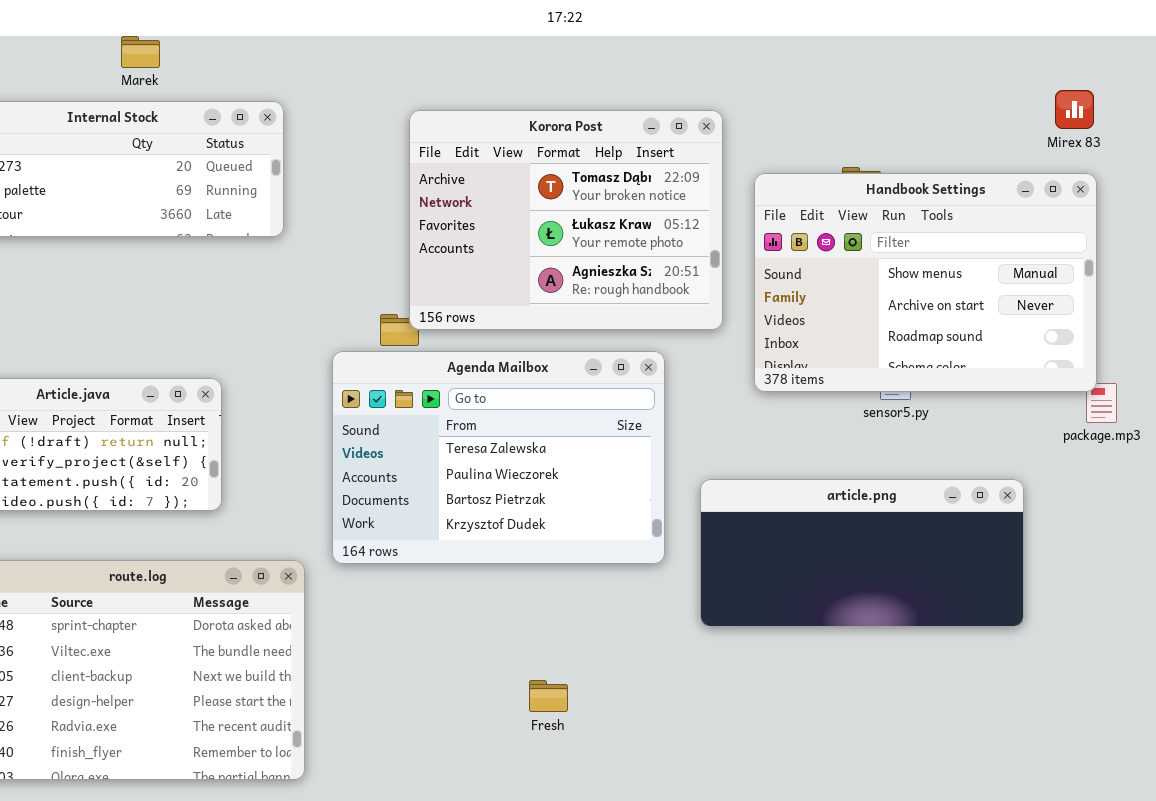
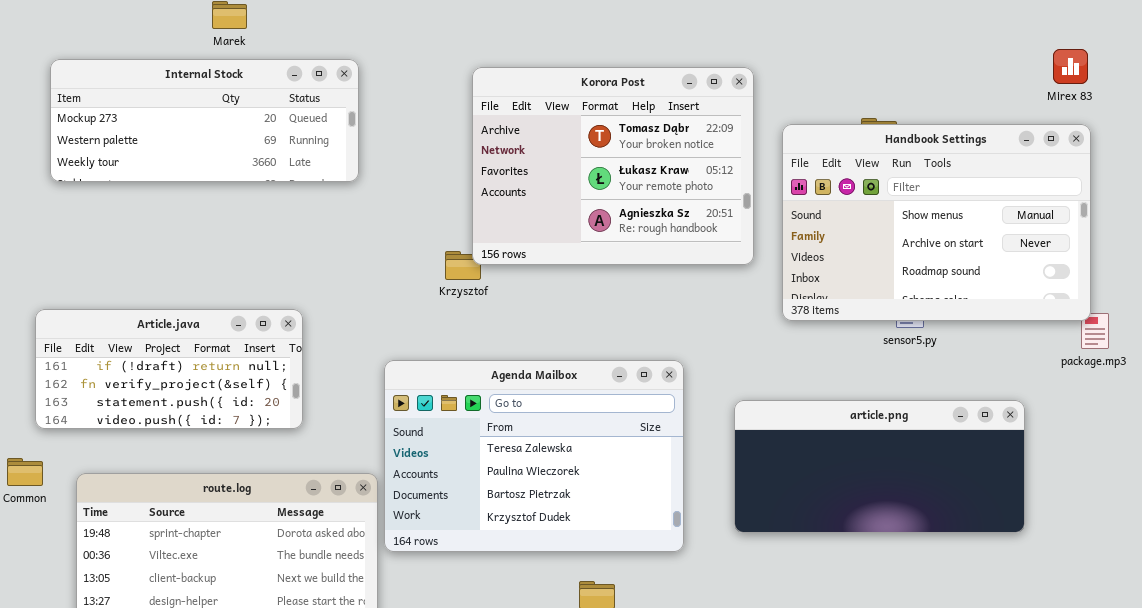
Agenda Mailbox: [332,351,665,564] -> [384,360,684,552], moved

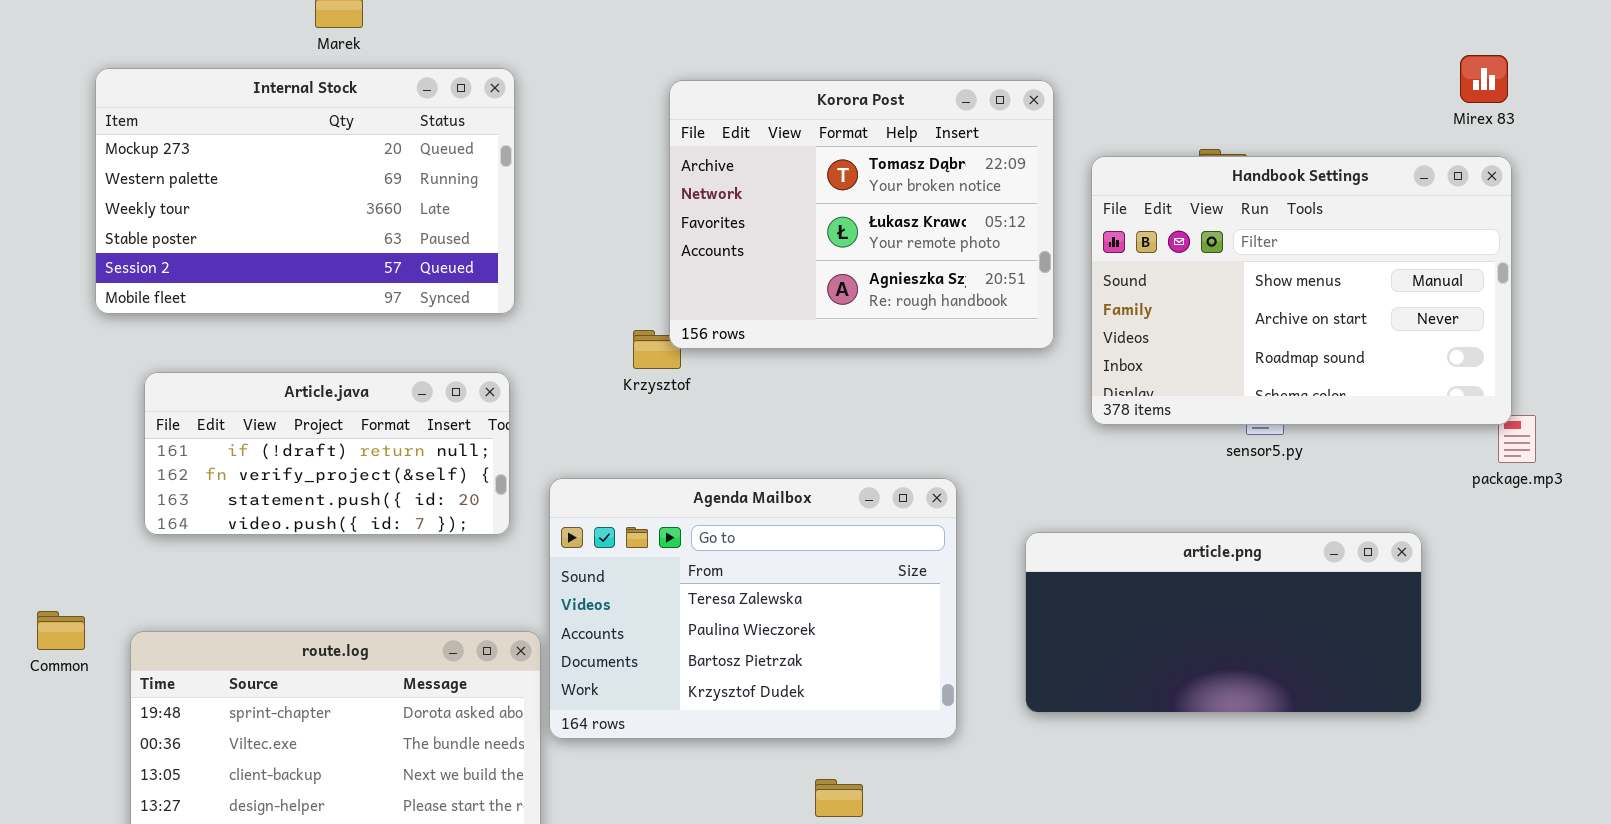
Internal Stock: [50,59,359,182] -> [95,68,515,314], resized
Article.java: [35,309,303,429] -> [144,372,510,535], moved

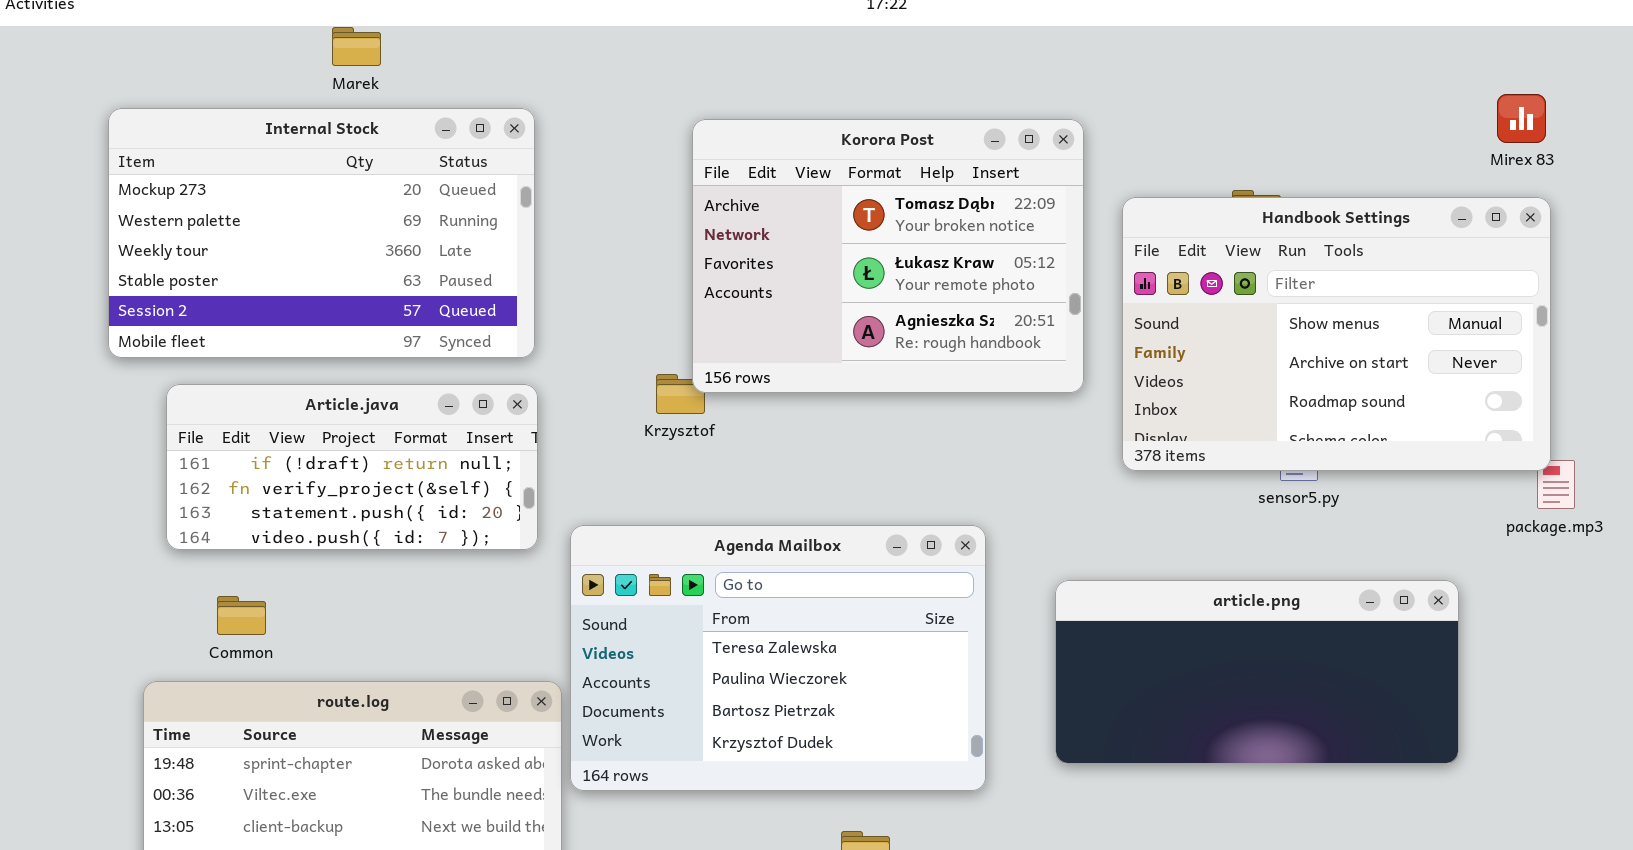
Article.java: [144,372,510,535] -> [166,384,538,550], moved
Common: [37,611,85,650] -> [217,596,266,635], moved

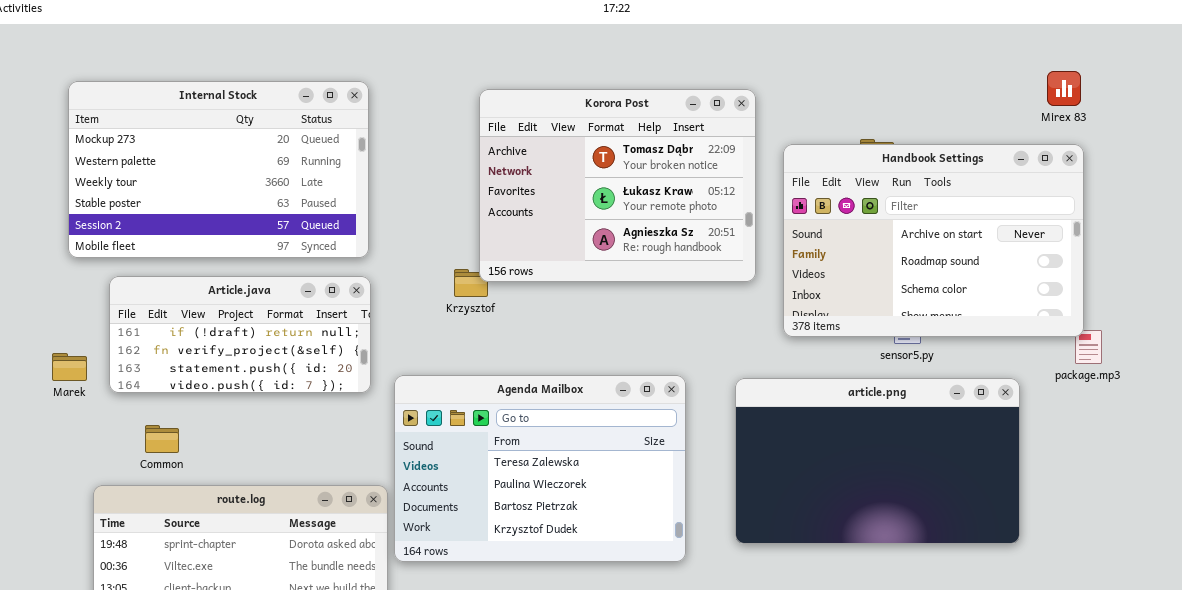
Marek: [332,27,381,66] -> [52,353,87,381], moved
Handbook Settings: [1122,197,1551,471] -> [783,144,1084,337], scrolled down 1 row
article.png: [1055,580,1459,764] -> [735,378,1020,544], resized

